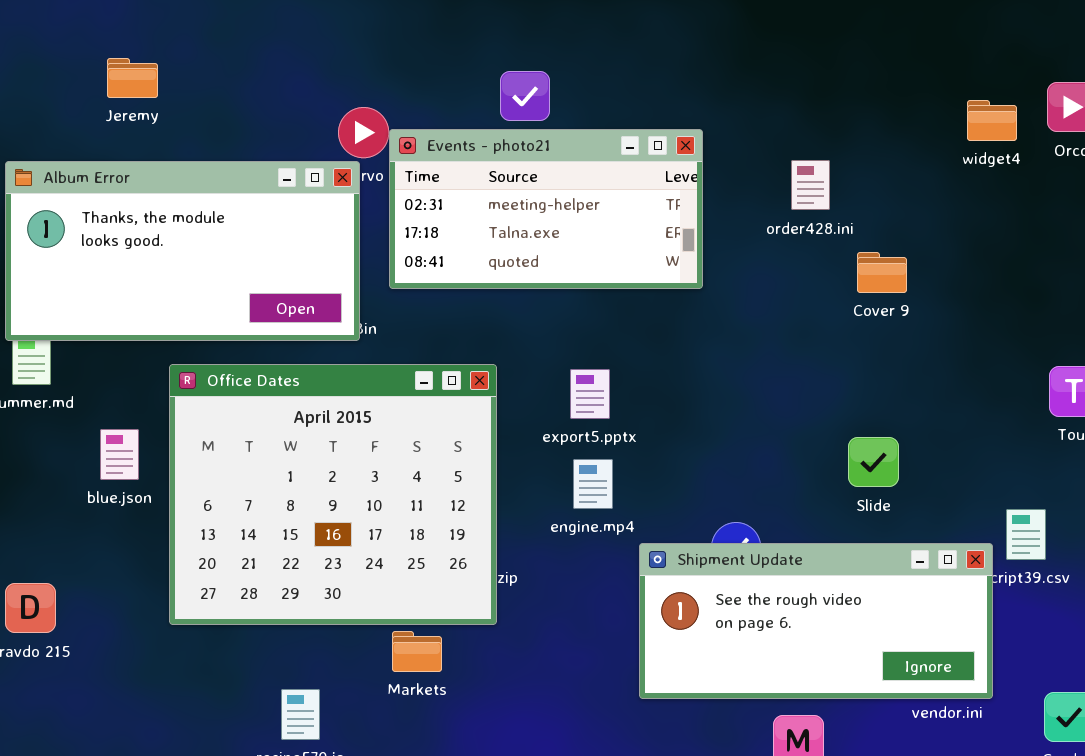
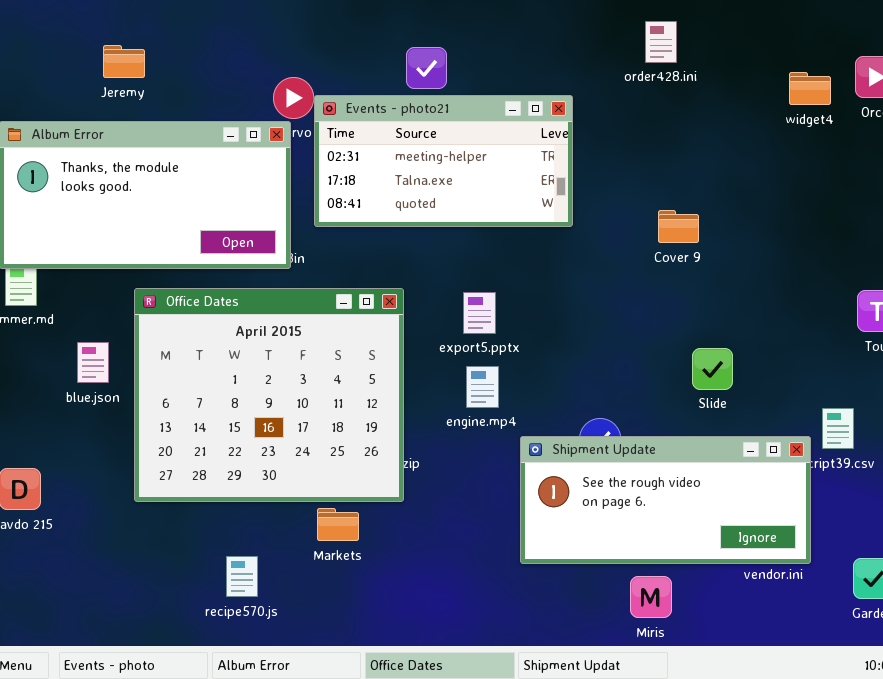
Jeremy: [107,58,158,98] -> [103,45,145,78], moved
order428.ini: [791,160,830,210] -> [645,21,677,63], moved
Cover 9: [857,252,907,293] -> [658,210,699,243], moved

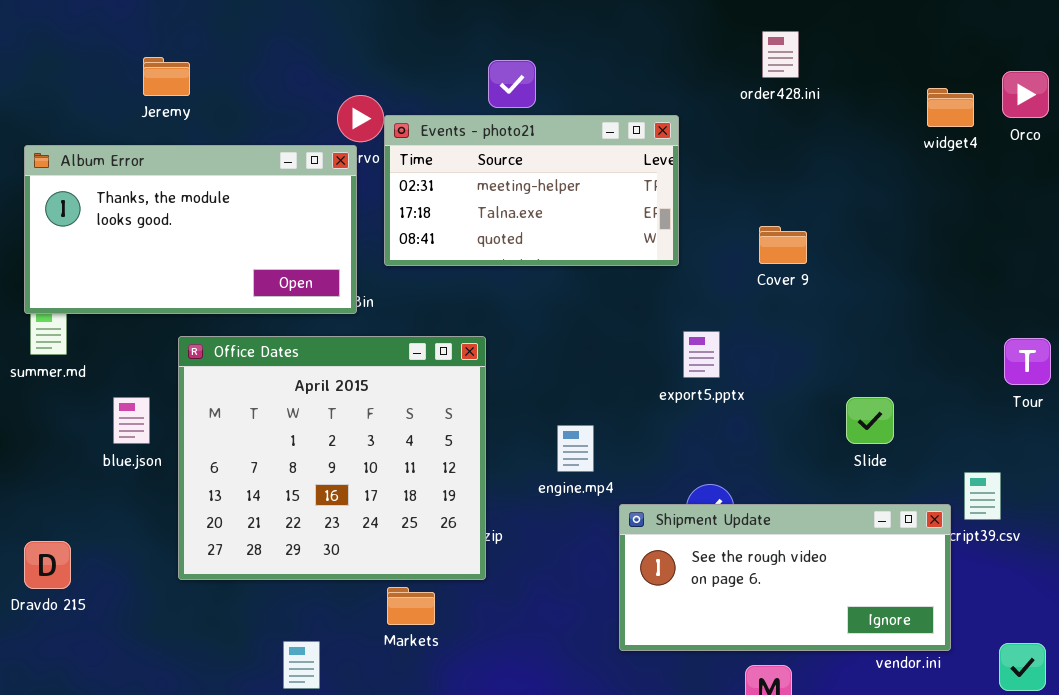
Cover 9: [658,210,699,243] -> [759,226,807,264], moved
export5.pptx: [463,292,496,334] -> [683,331,720,378], moved
Slide: [692,348,733,390] -> [846,397,894,444], moved

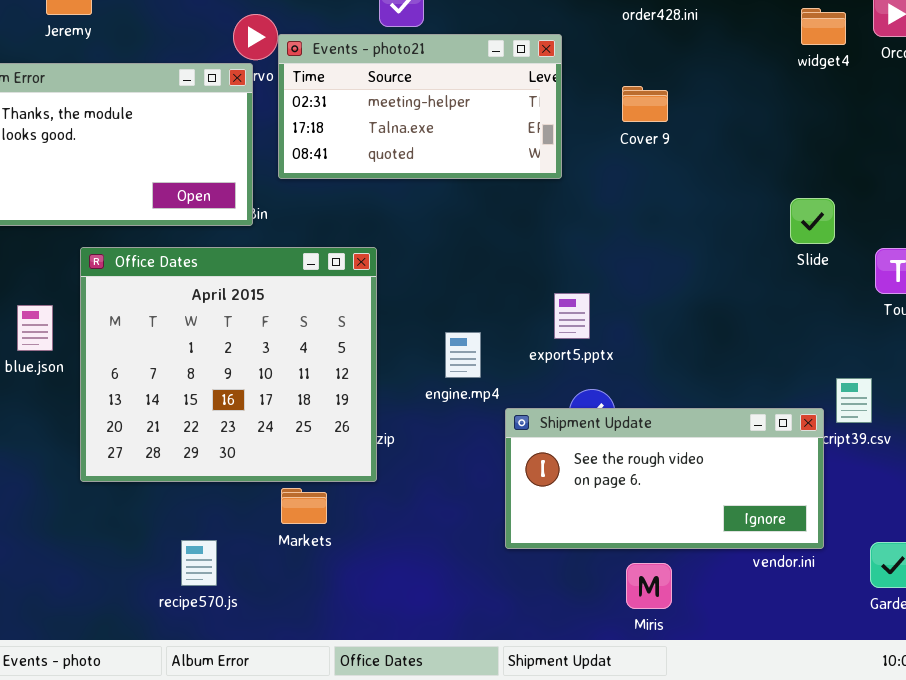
Cover 9: [759,226,807,264] -> [622,86,668,122], moved
export5.pptx: [683,331,720,378] -> [554,293,590,339], moved
Slide: [846,397,894,444] -> [790,198,835,244], moved

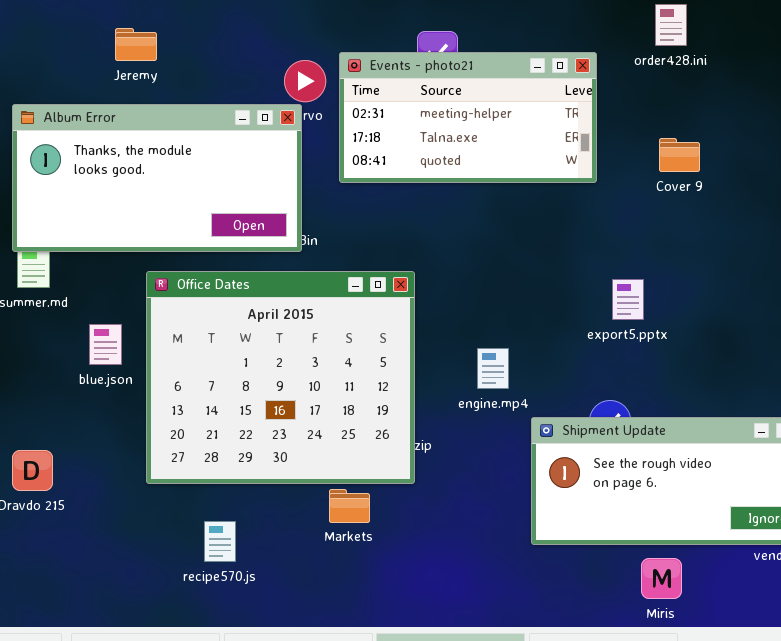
Events - photo21: [278,34,562,179] -> [339,52,597,183], moved
Cover 9: [622,86,668,122] -> [659,138,700,172], moved
export5.pptx: [554,293,590,339] -> [612,279,644,320], moved
recipe570.js: [181,540,217,586] -> [204,521,236,562], moved

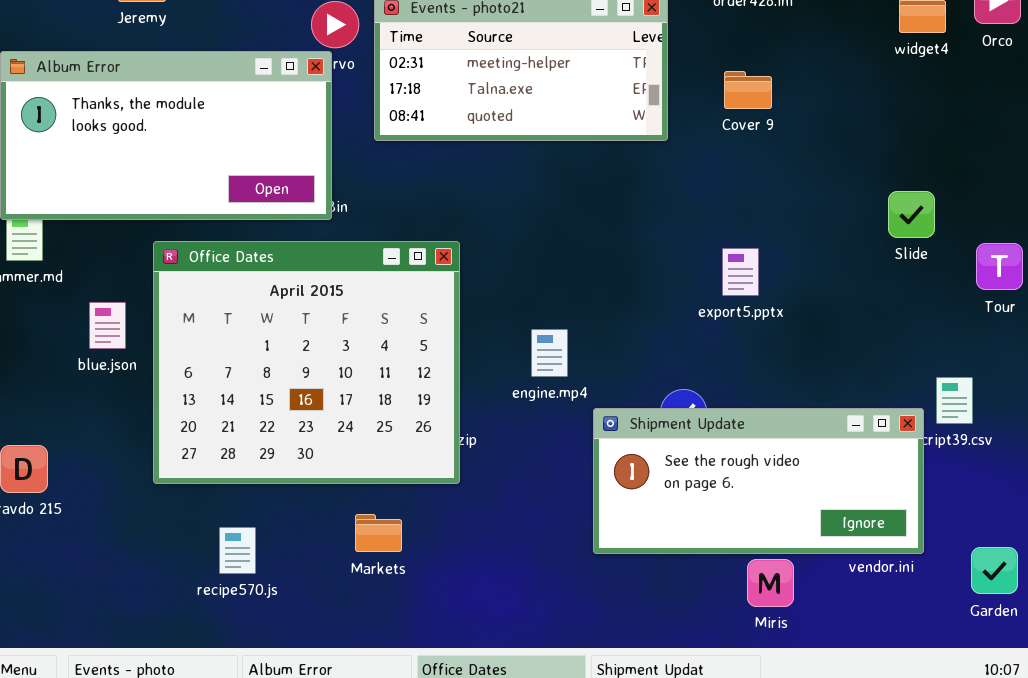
Cover 9: [659,138,700,172] -> [724,71,772,109], moved
export5.pptx: [612,279,644,320] -> [722,248,759,296], moved
Markets: [329,489,370,523] -> [355,514,402,552], moved
Miris: [641,558,682,599] -> [747,559,794,607], moved

